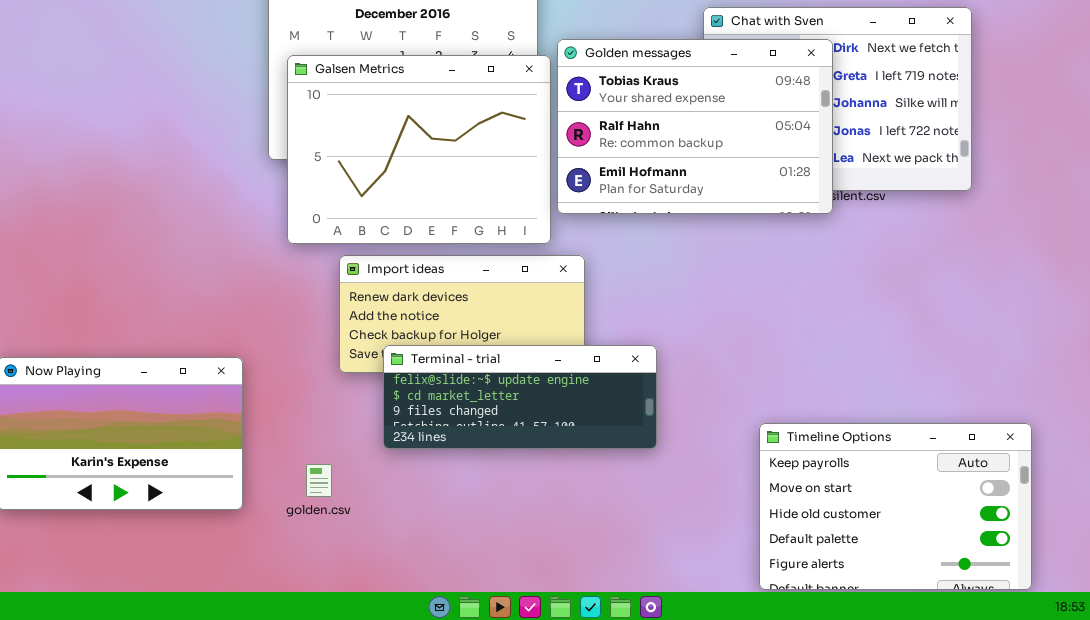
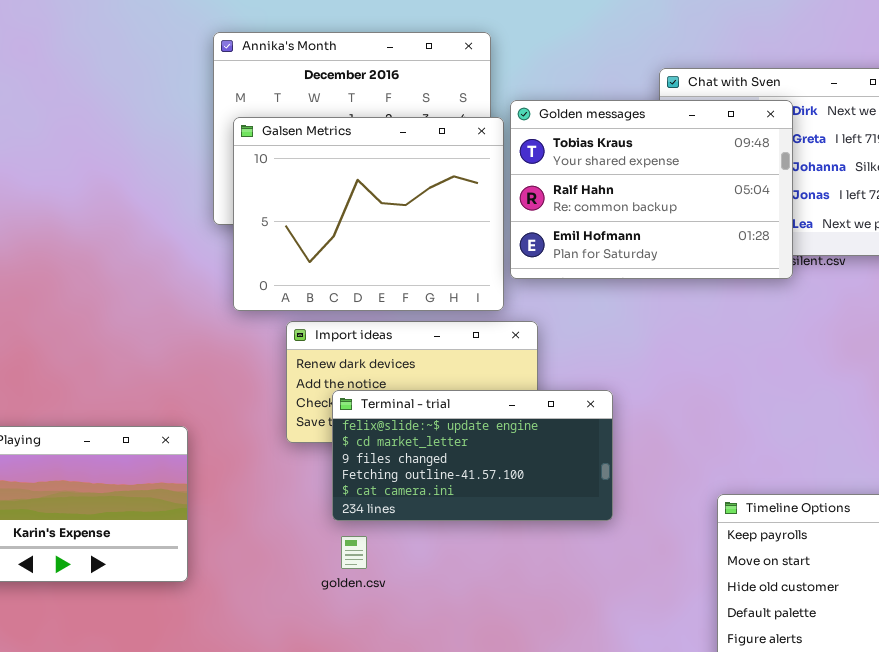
Terminal - trial: [383,345,657,449] -> [332,390,613,521], resized
golden.csv: [306,464,332,497] -> [341,536,367,569], moved

